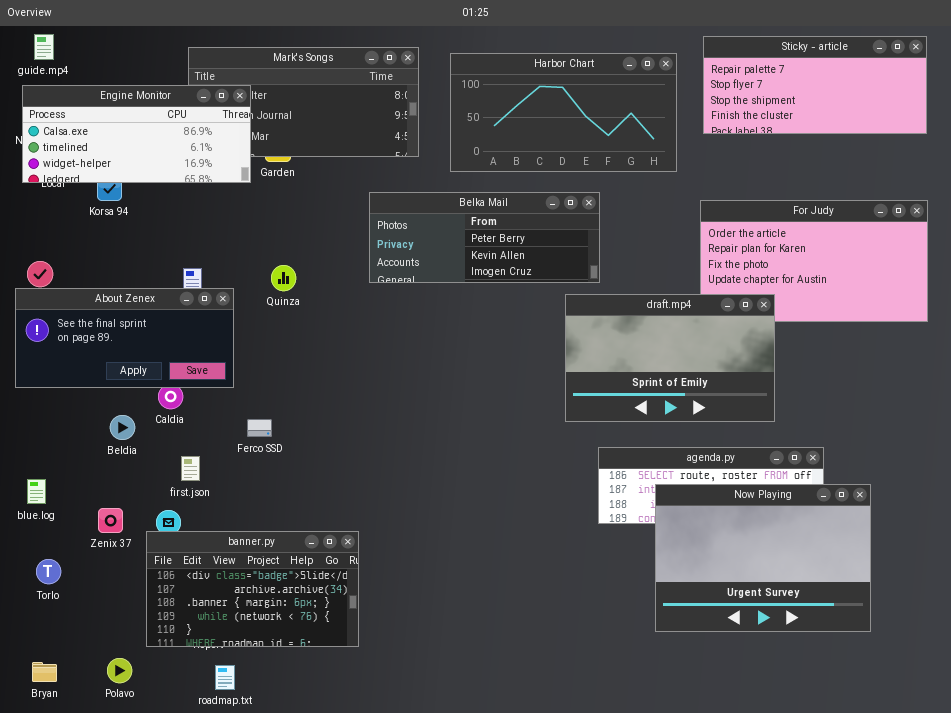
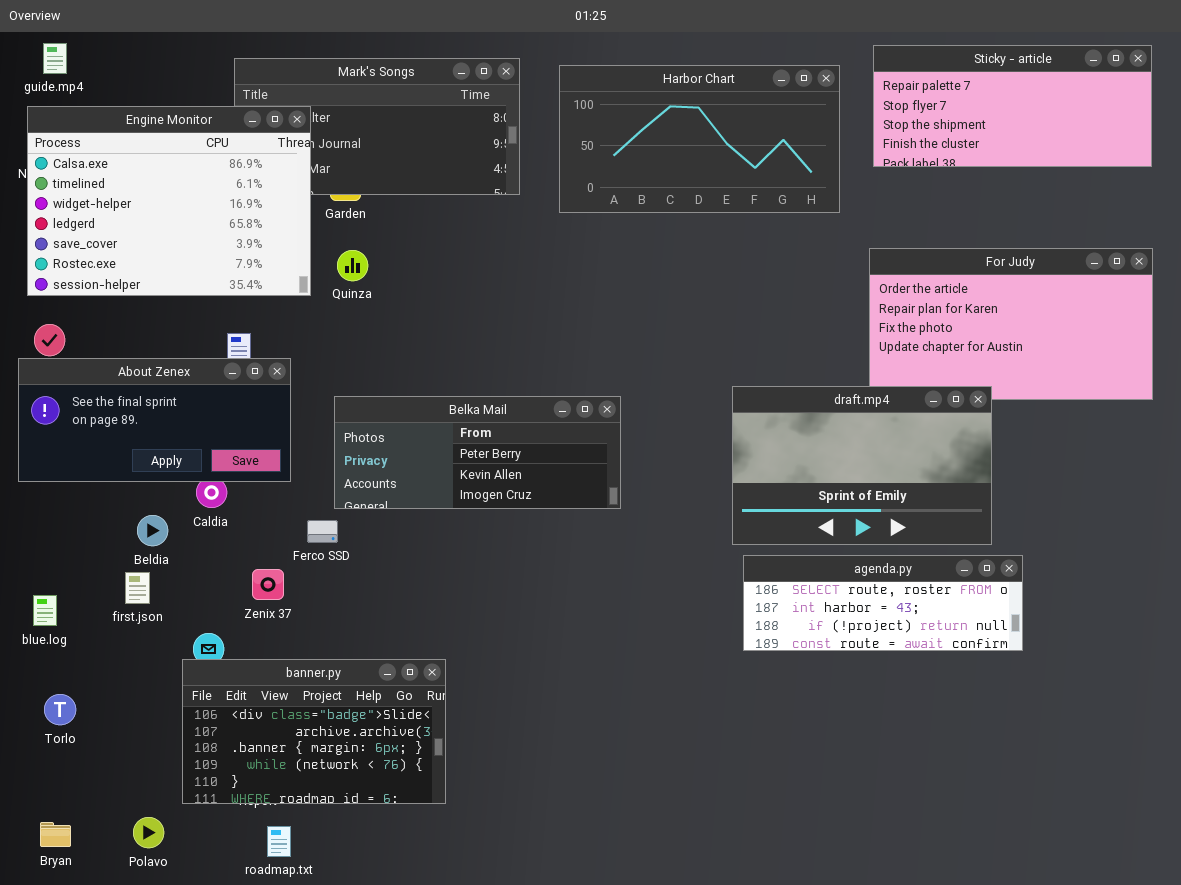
Engine Monitor: [22,85,251,183] -> [27,106,311,296], resized
Belka Mail: [369,192,600,283] -> [334,396,621,509], moved
Quinza: [271,265,296,291] -> [337,250,368,281], moved
draft.mp4: [565,294,775,422] -> [732,386,992,545], moved
first.json: [181,456,200,481] -> [125,572,150,604], moved
Now Playing: [655,484,871,632] -> none, closed
Zenix 37: [98,508,123,533] -> [252,569,284,600], moved

